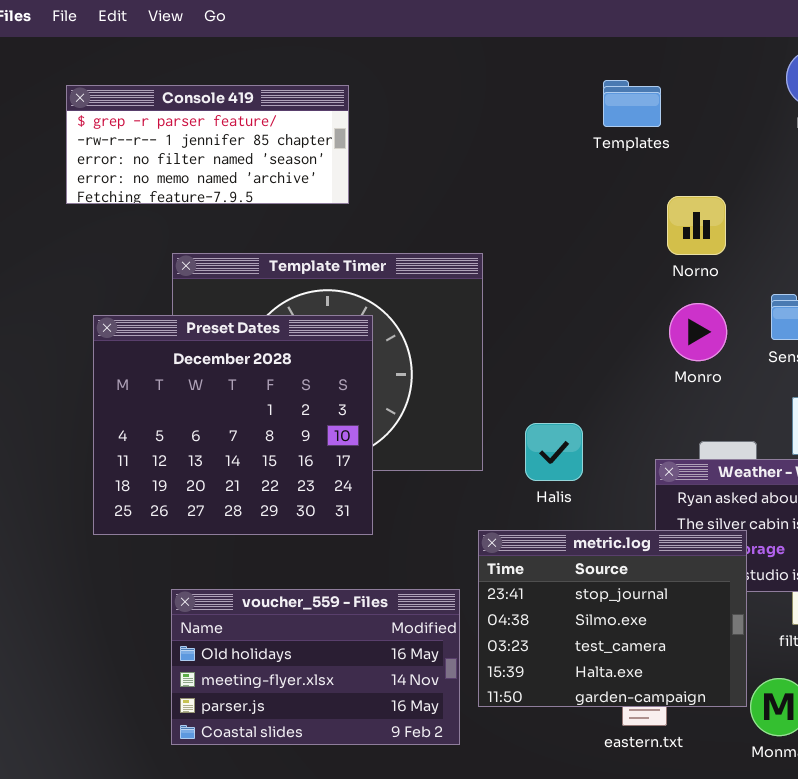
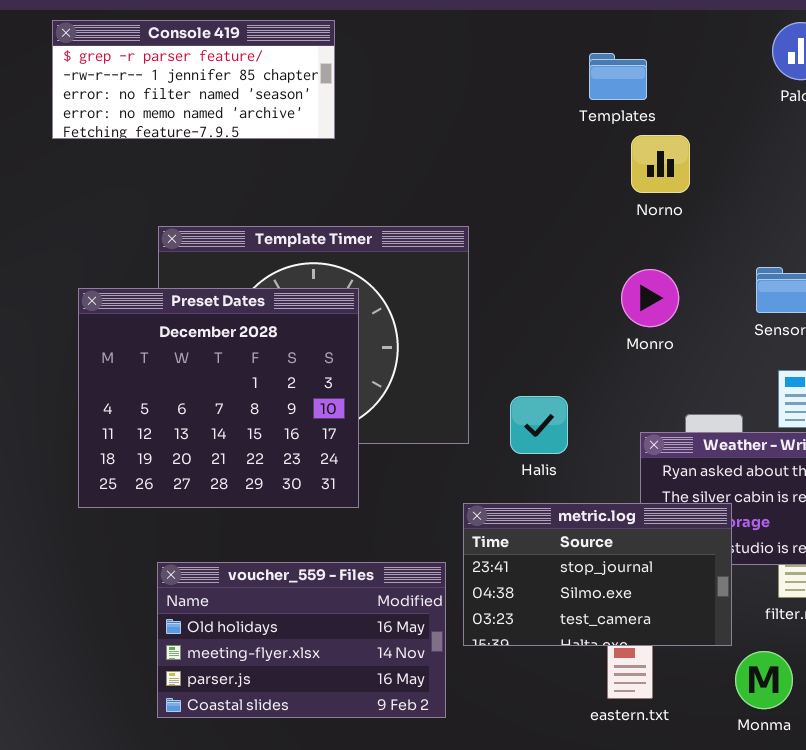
Console 419: [66,85,349,204] -> [52,20,335,139], moved
Norno: [667,196,726,255] -> [631,135,690,193], moved
Monro: [669,303,727,361] -> [621,269,679,327], moved
metric.log: [478,530,747,707] -> [463,503,732,646], resized

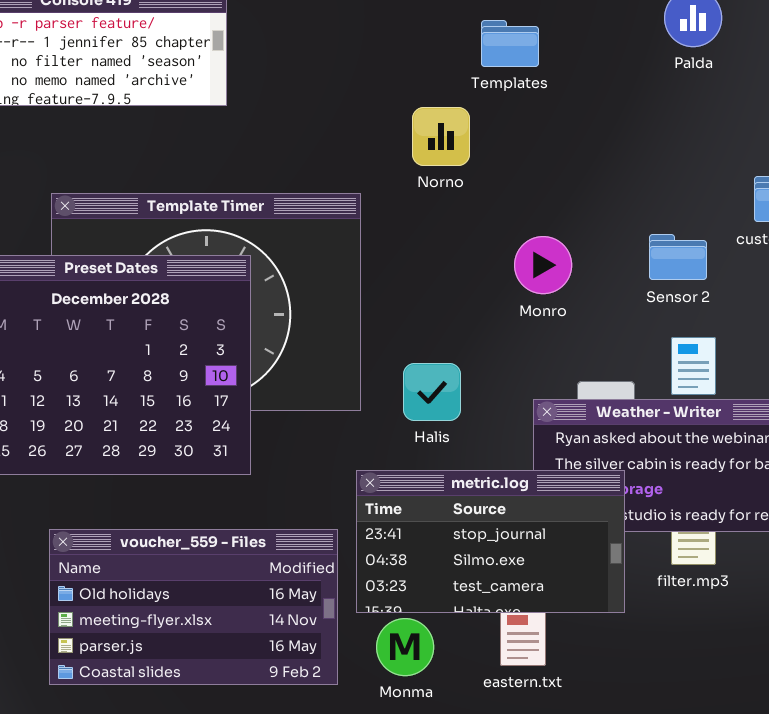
Norno: [631,135,690,193] -> [412,107,470,166], moved
Monma: [735,651,793,709] -> [376,618,434,676], moved

